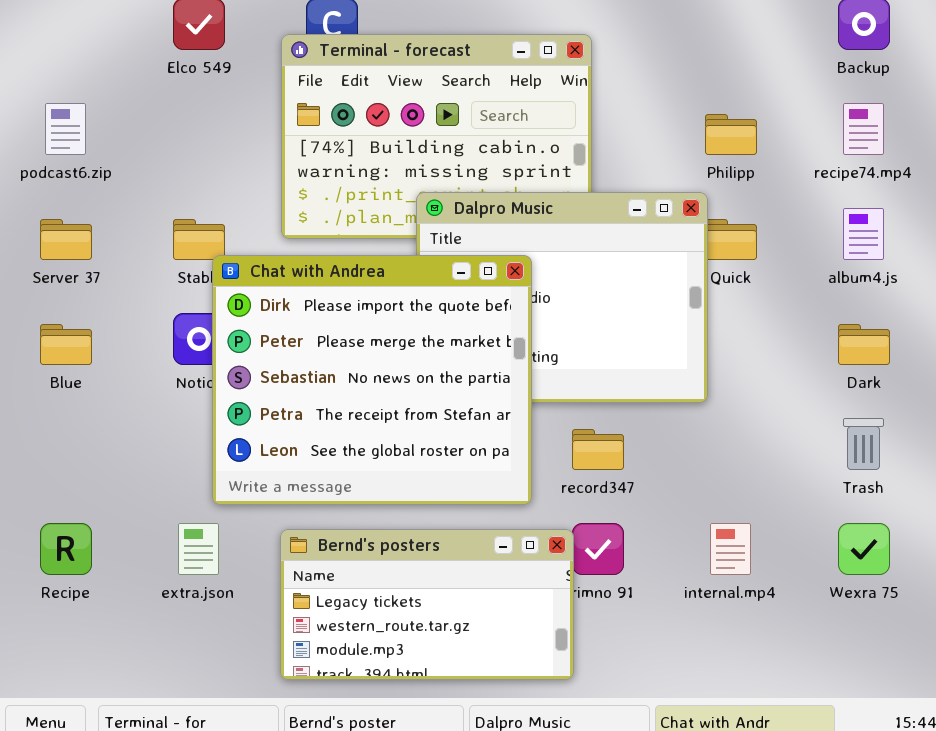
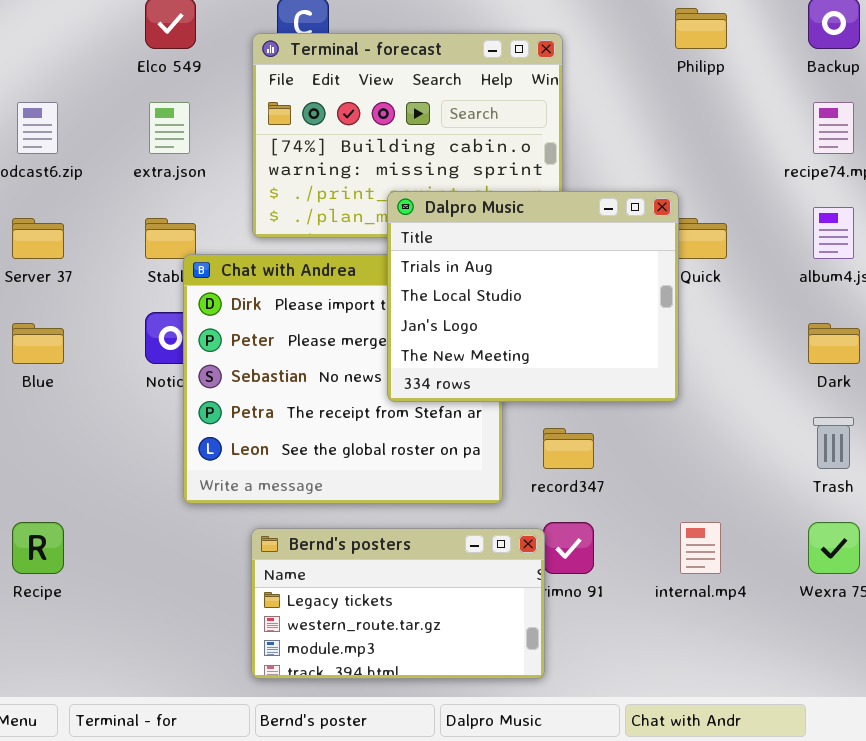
Philipp: [705,114,757,155] -> [675,8,727,49], moved
Dalpro Music: [416,192,708,403] -> [387,191,679,402], raised
extra.json: [178,523,219,575] -> [149,102,190,154], moved

